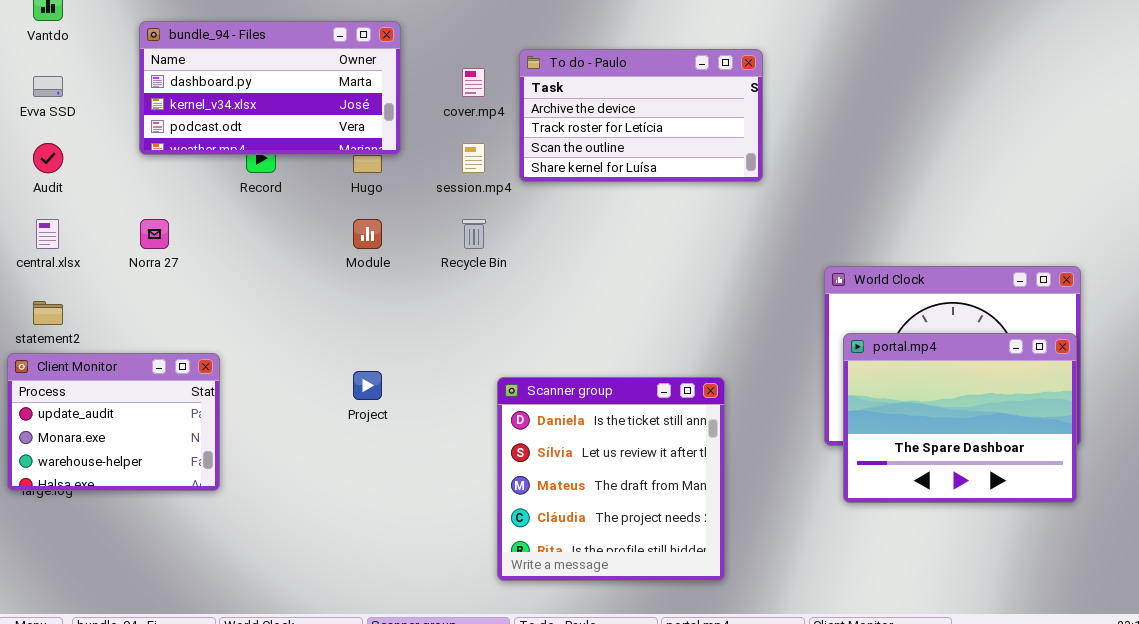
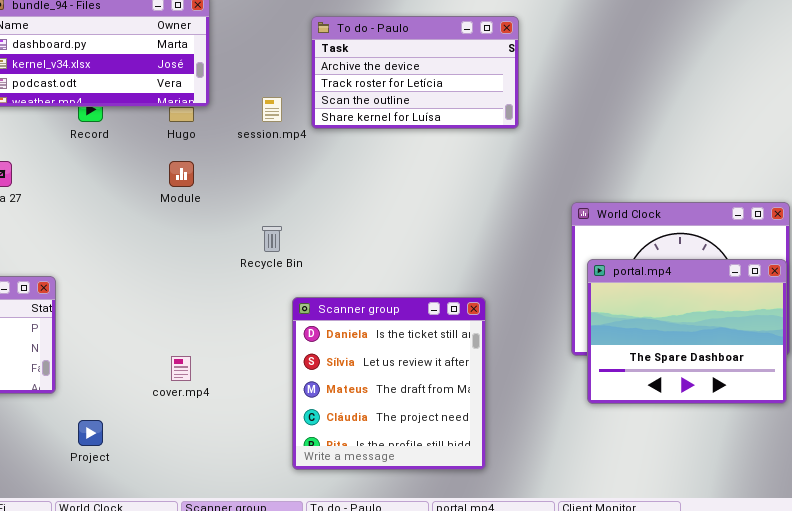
cover.mp4: [462,68,485,97] -> [171,356,191,381], moved
Recycle Bin: [462,219,486,249] -> [262,226,282,252], moved
Project: [353,371,382,400] -> [78,420,103,446], moved

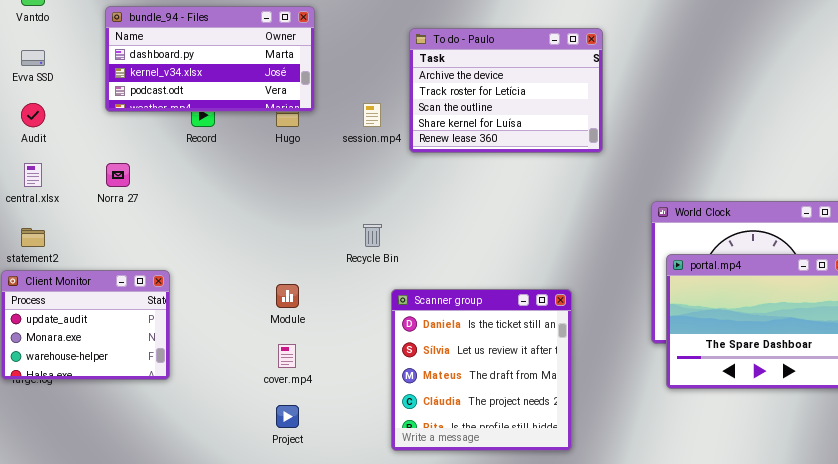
To do - Paulo: [311,16,519,129] -> [409,28,603,153], resized
Module: [169,161,194,187] -> [276,284,299,308], moved
Project: [78,420,103,446] -> [276,405,299,428], moved

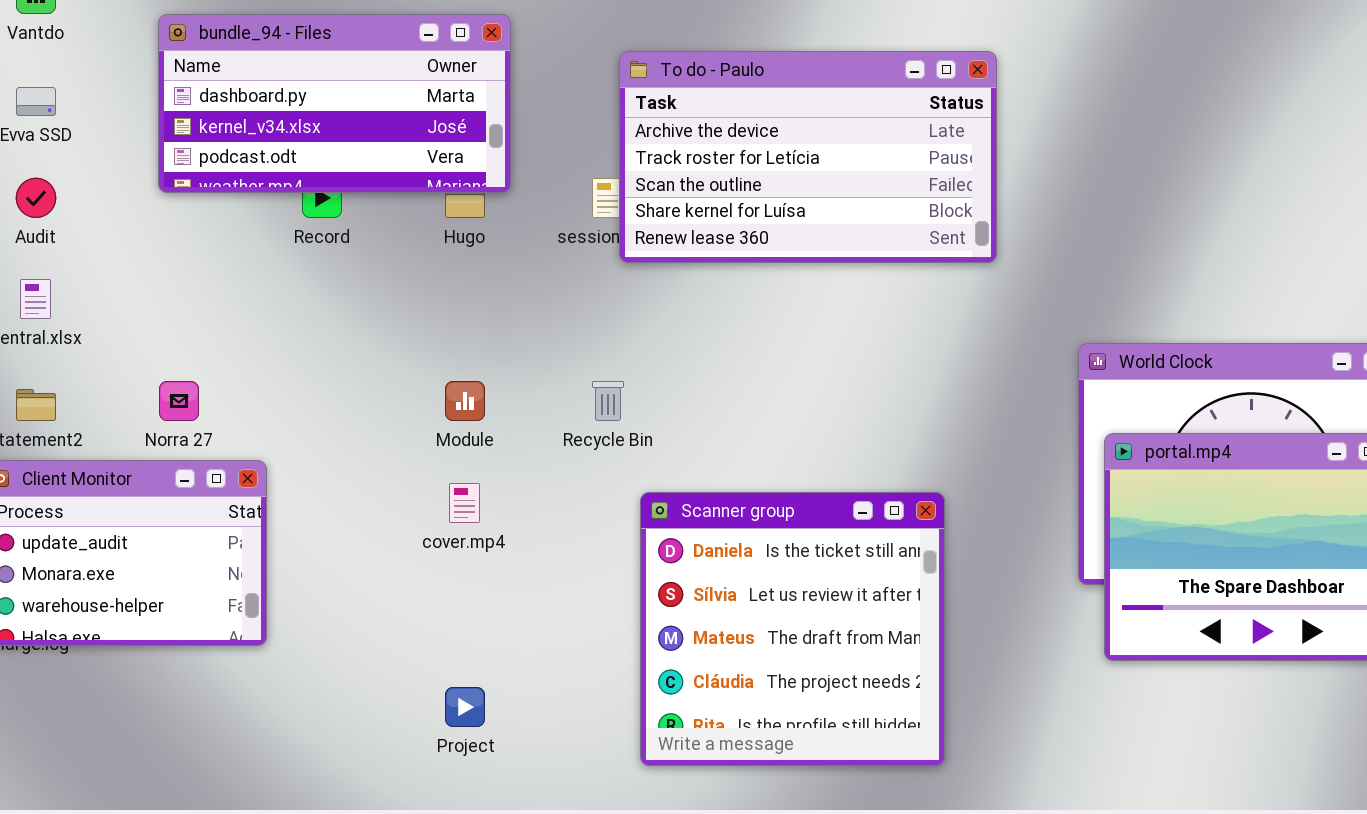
To do - Paulo: [409,28,603,153] -> [619,51,997,263], resized
Norra 27: [106,163,130,187] -> [159,381,199,421], moved
Module: [276,284,299,308] -> [445,381,485,421], moved
cover.mp4: [278,344,296,368] -> [449,483,480,523], moved

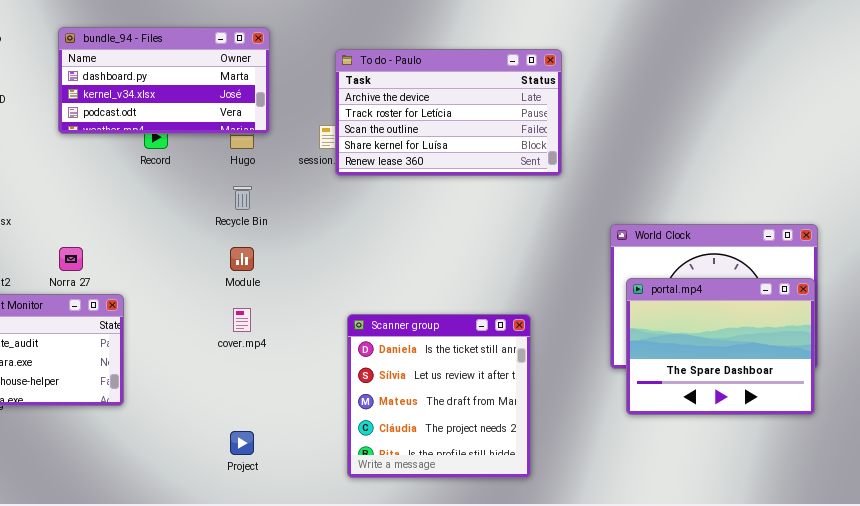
Recycle Bin: [592,381,624,421] -> [233,186,252,210], moved

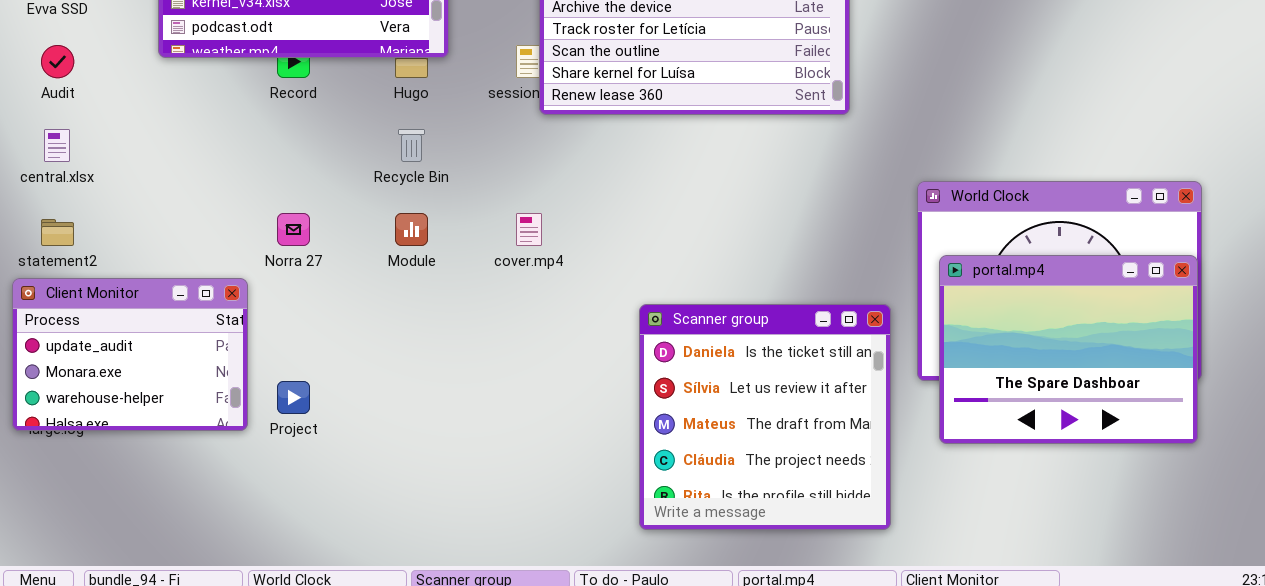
Norra 27: [59,247,83,271] -> [277,213,310,246], moved
cover.mp4: [233,308,251,332] -> [516,213,542,246], moved
Scanner group: [347,314,531,478] -> [639,304,891,530], moved
Project: [230,431,254,455] -> [277,381,310,414], moved

